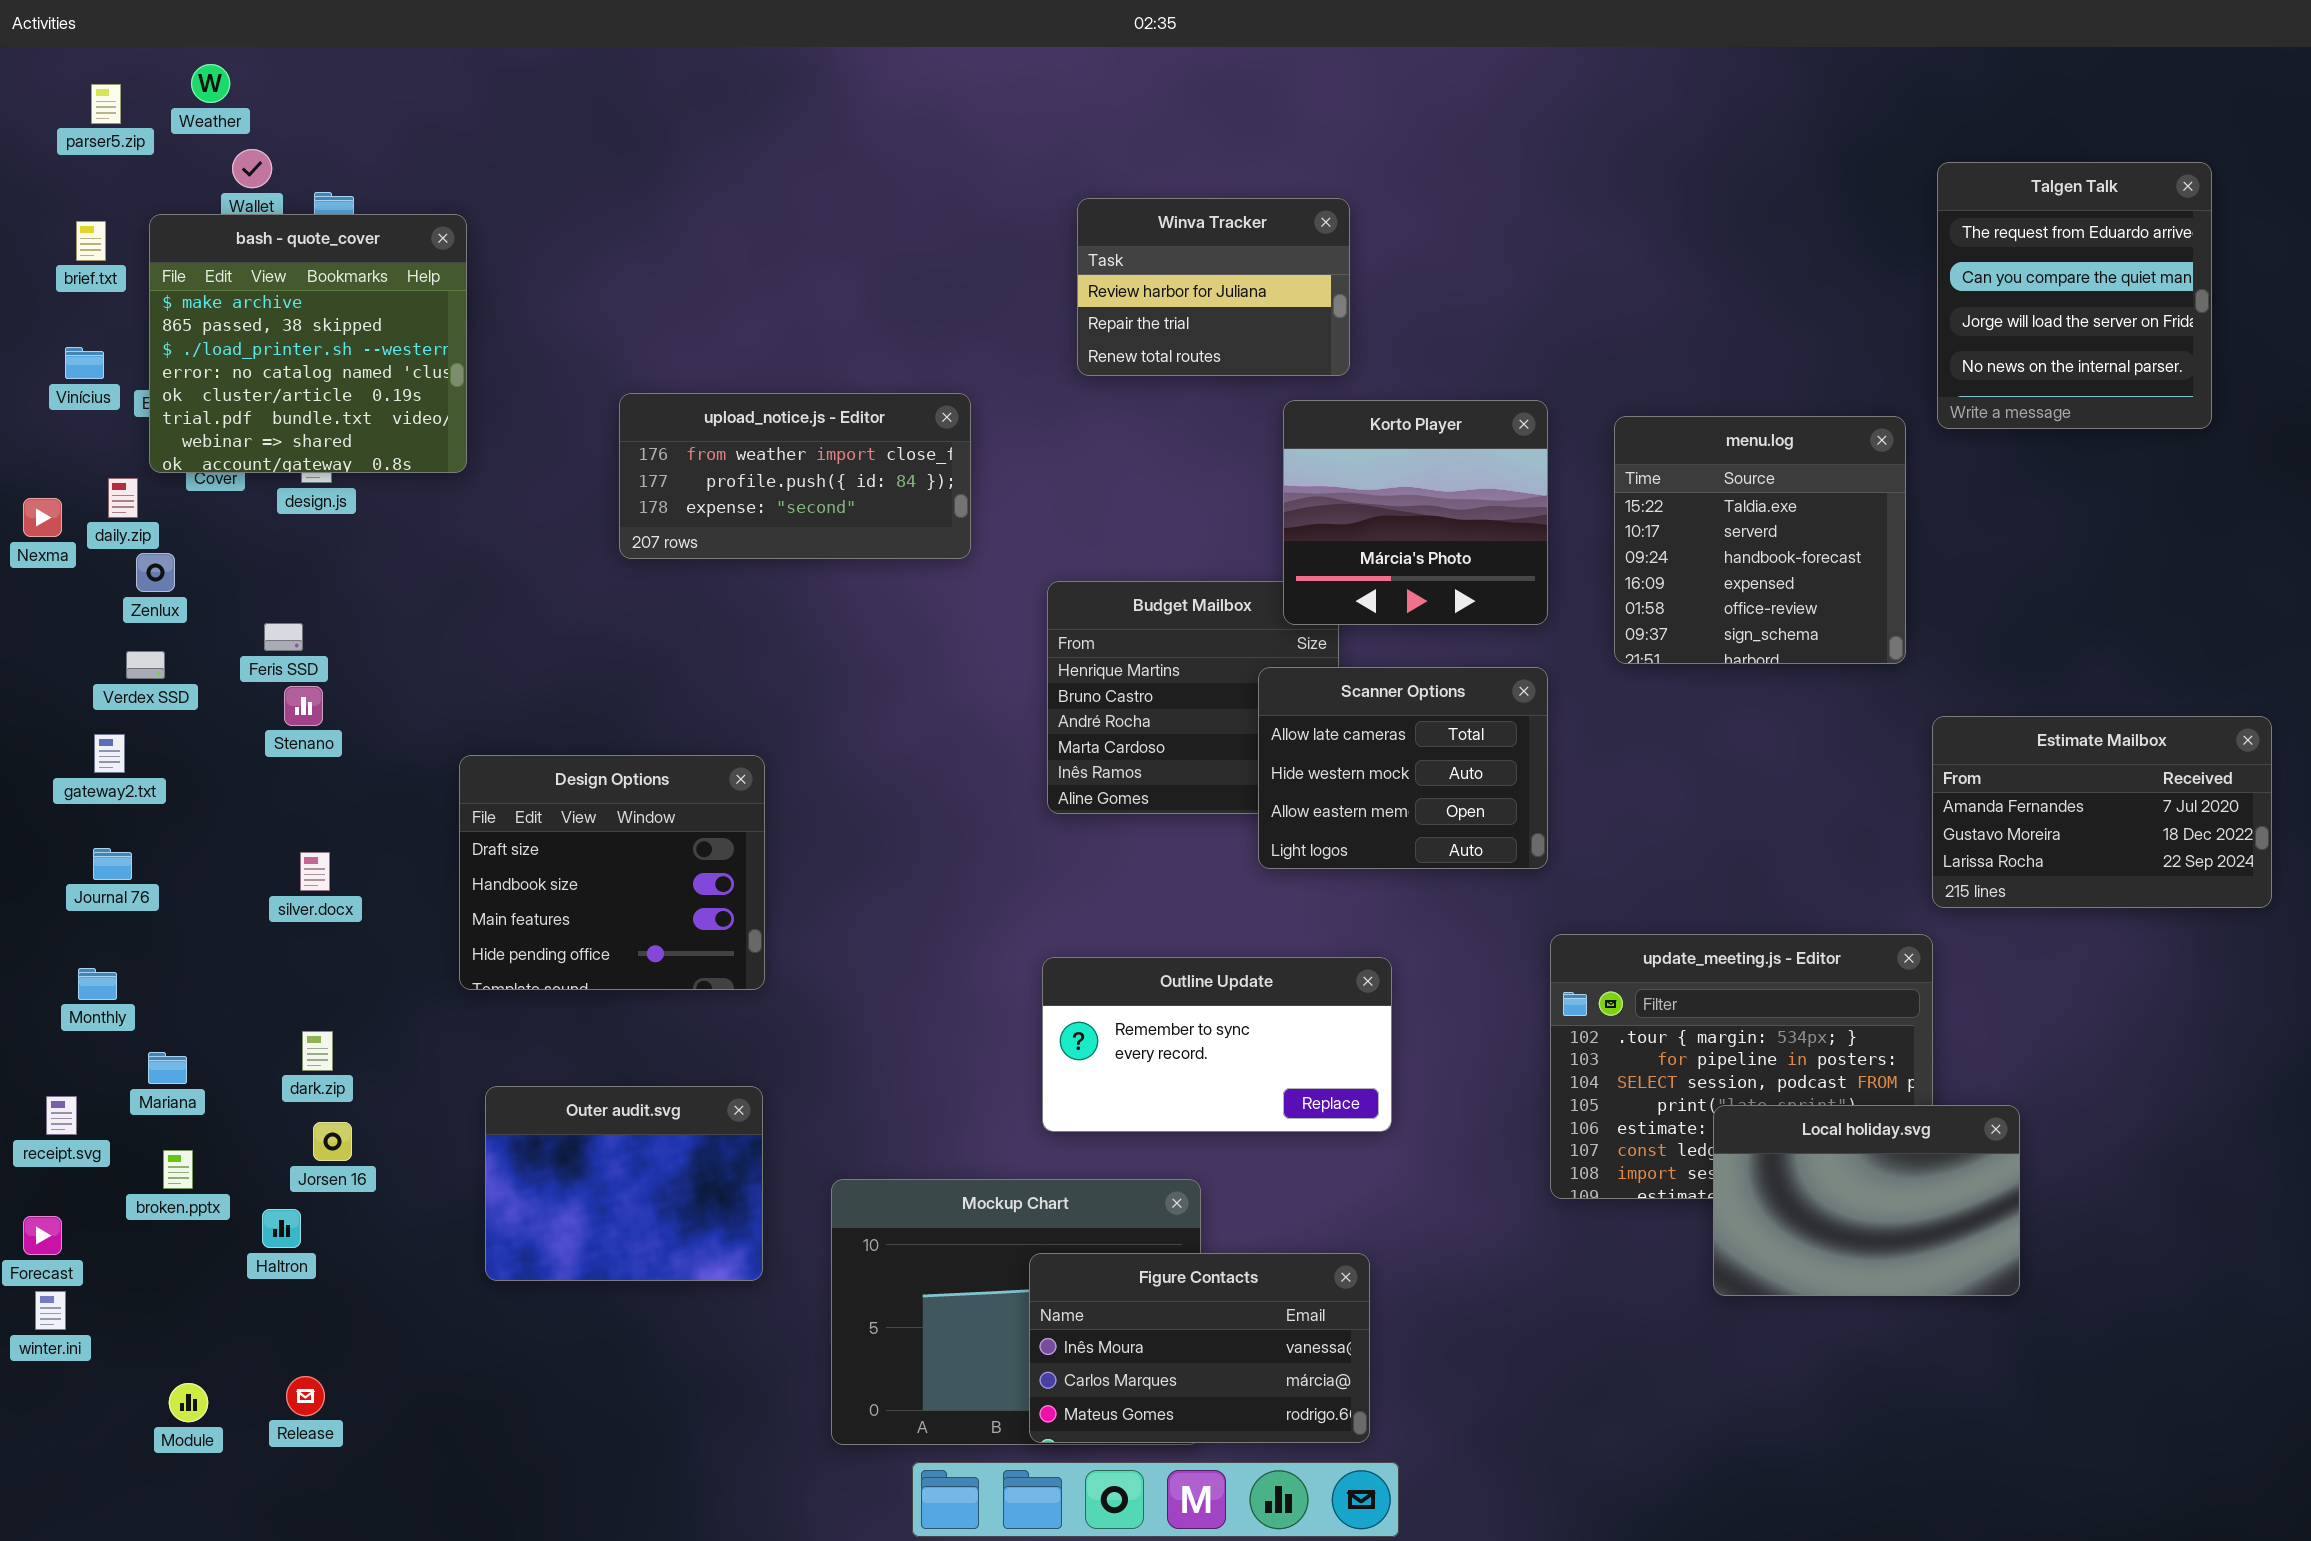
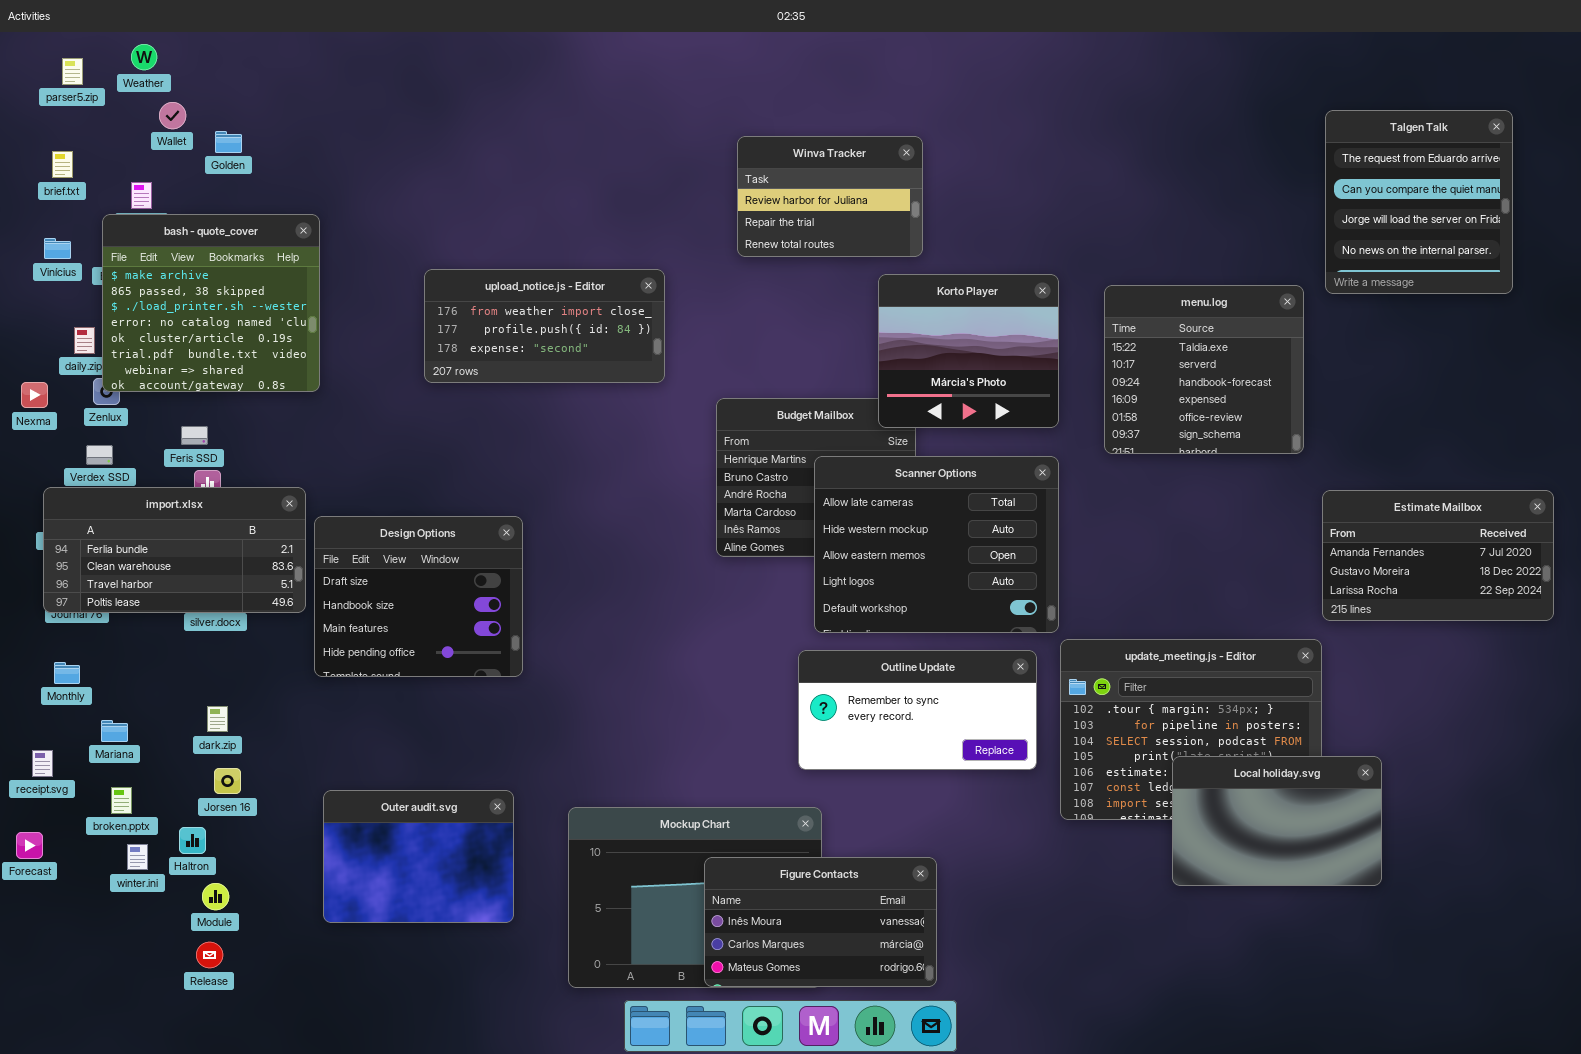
bash - quote_cover: [149,214,467,473] -> [102,214,320,392], moved
Nexma: [23,498,62,537] -> [21,382,48,408], moved
Scanner Options: [1258,667,1548,869] -> [814,456,1059,633], resized
import.xlsx: none -> [43,487,306,613], opened
Outline Update: [1042,957,1392,1132] -> [798,650,1037,770], moved
Outer audit.svg: [485,1086,763,1281] -> [323,790,514,923], moved
winter.ini: [35,1291,66,1330] -> [127,844,148,870], moved
Module: [169,1383,208,1422] -> [202,883,229,910], moved

